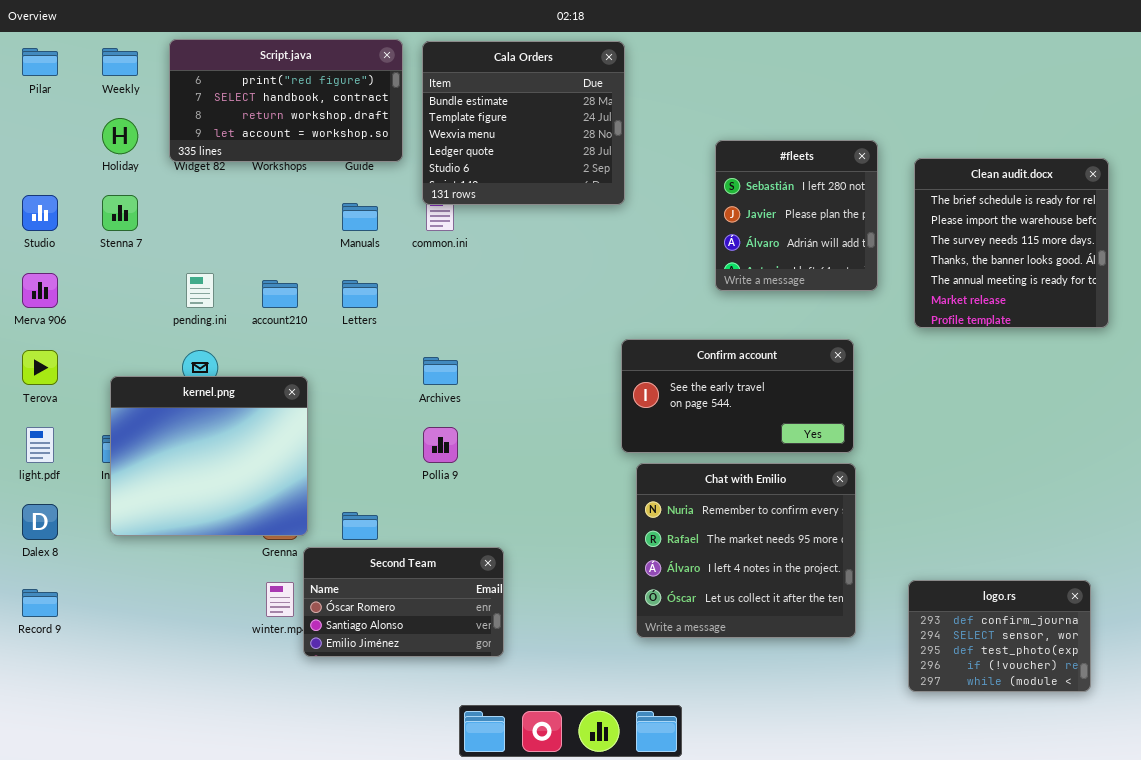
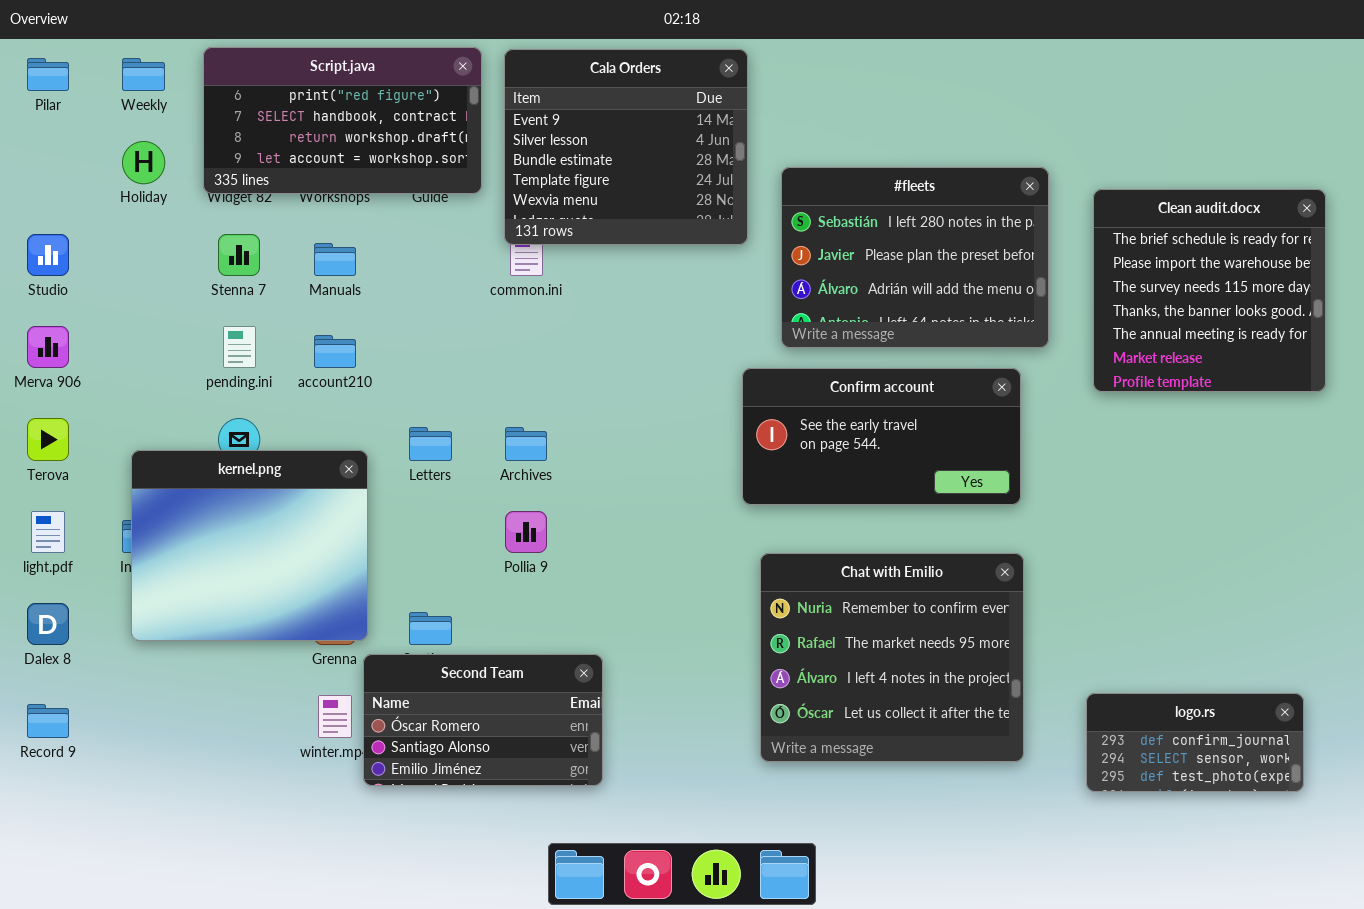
Cala Orders: [422,41,625,205] -> [504,49,748,245], scrolled up 2 rows
#fleets: [715,140,878,291] -> [781,167,1049,348], resized
Stenna 7: [102,195,138,231] -> [218,234,260,276], moved
Manuals: [342,203,378,231] -> [314,243,356,276], moved
Letters: [342,280,378,308] -> [409,427,452,461], moved
Confirm account: [621,339,854,453] -> [742,368,1021,505], moved
logo.rs: [908,580,1091,692] -> [1086,693,1304,792], resized

